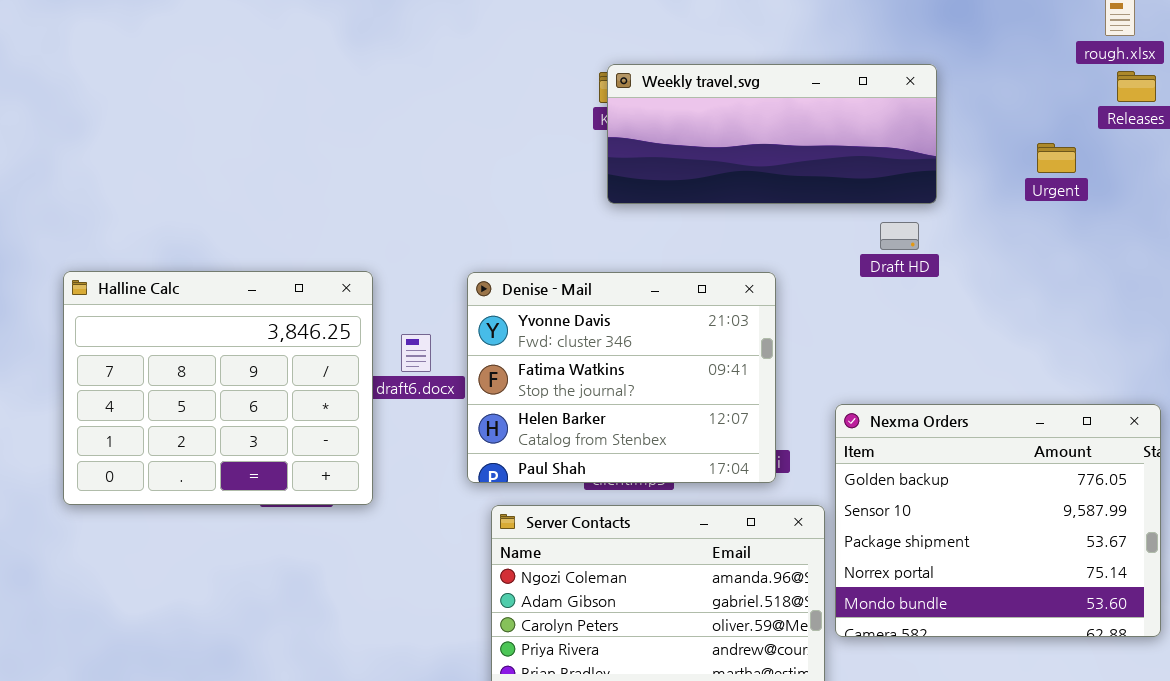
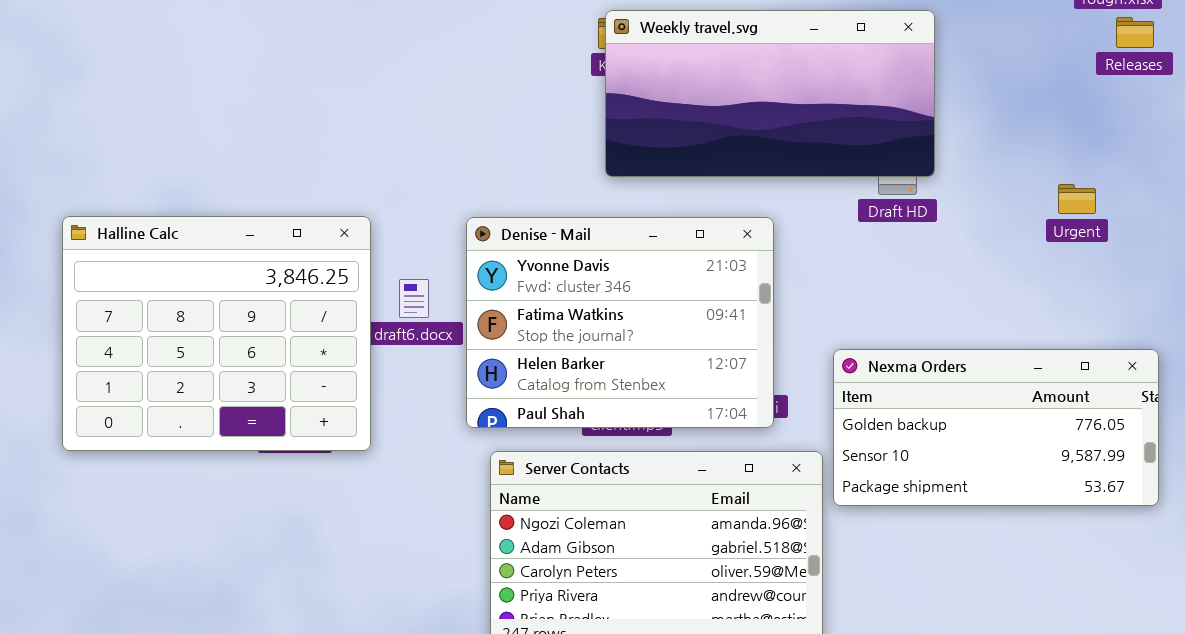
Weekly travel.svg: [607,64,937,204] -> [605,10,935,177], resized
Urgent: [1037,143,1076,173] -> [1058,184,1096,214], moved
Nexma Orders: [835,404,1161,637] -> [833,349,1159,506], resized

